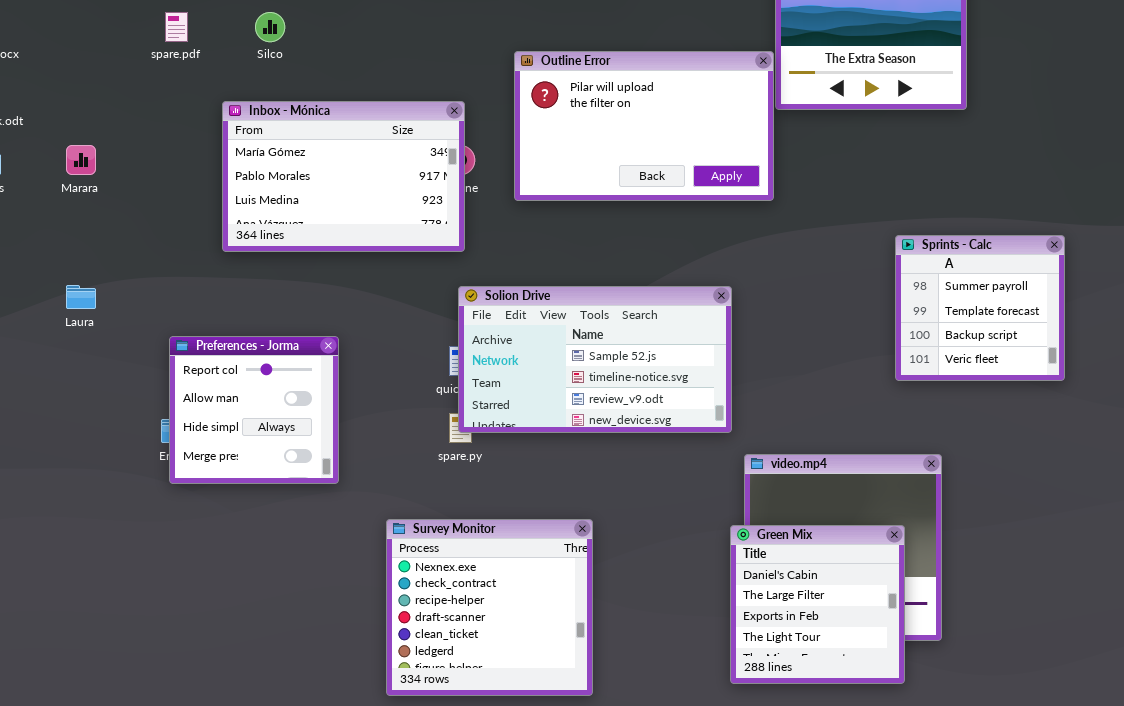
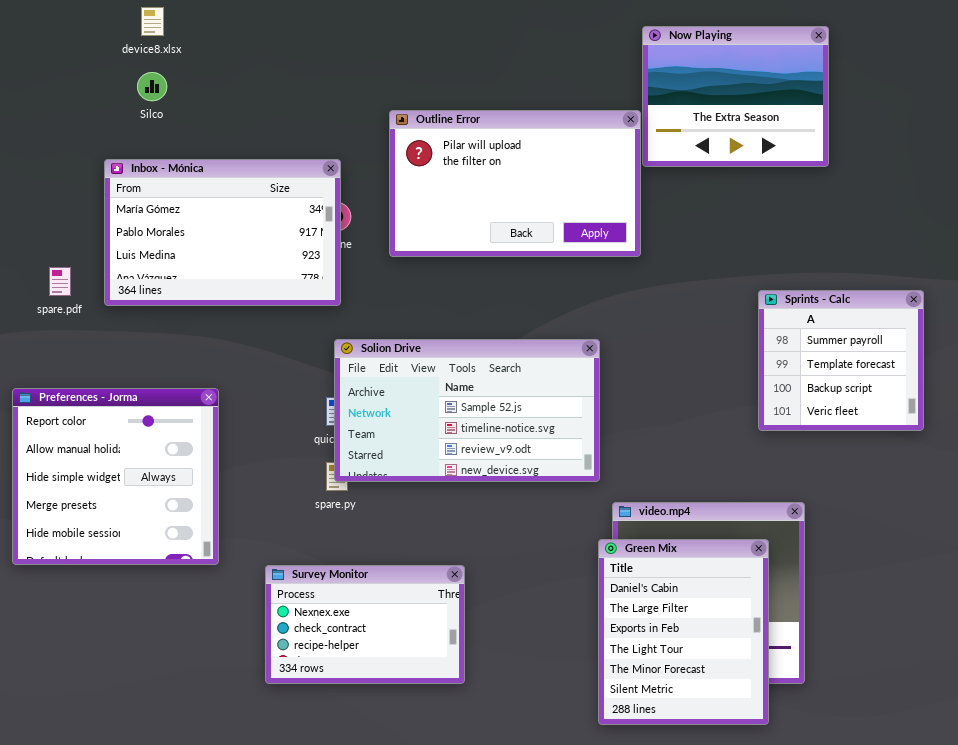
spare.pdf: [165,12,188,42] -> [49,267,71,296], moved
Preferences - Jorma: [169,336,339,484] -> [12,388,219,565], resized
Survey Monitor: [386,519,593,696] -> [265,565,465,684], resized
Green Mix: [730,525,905,684] -> [598,539,769,725], resized

